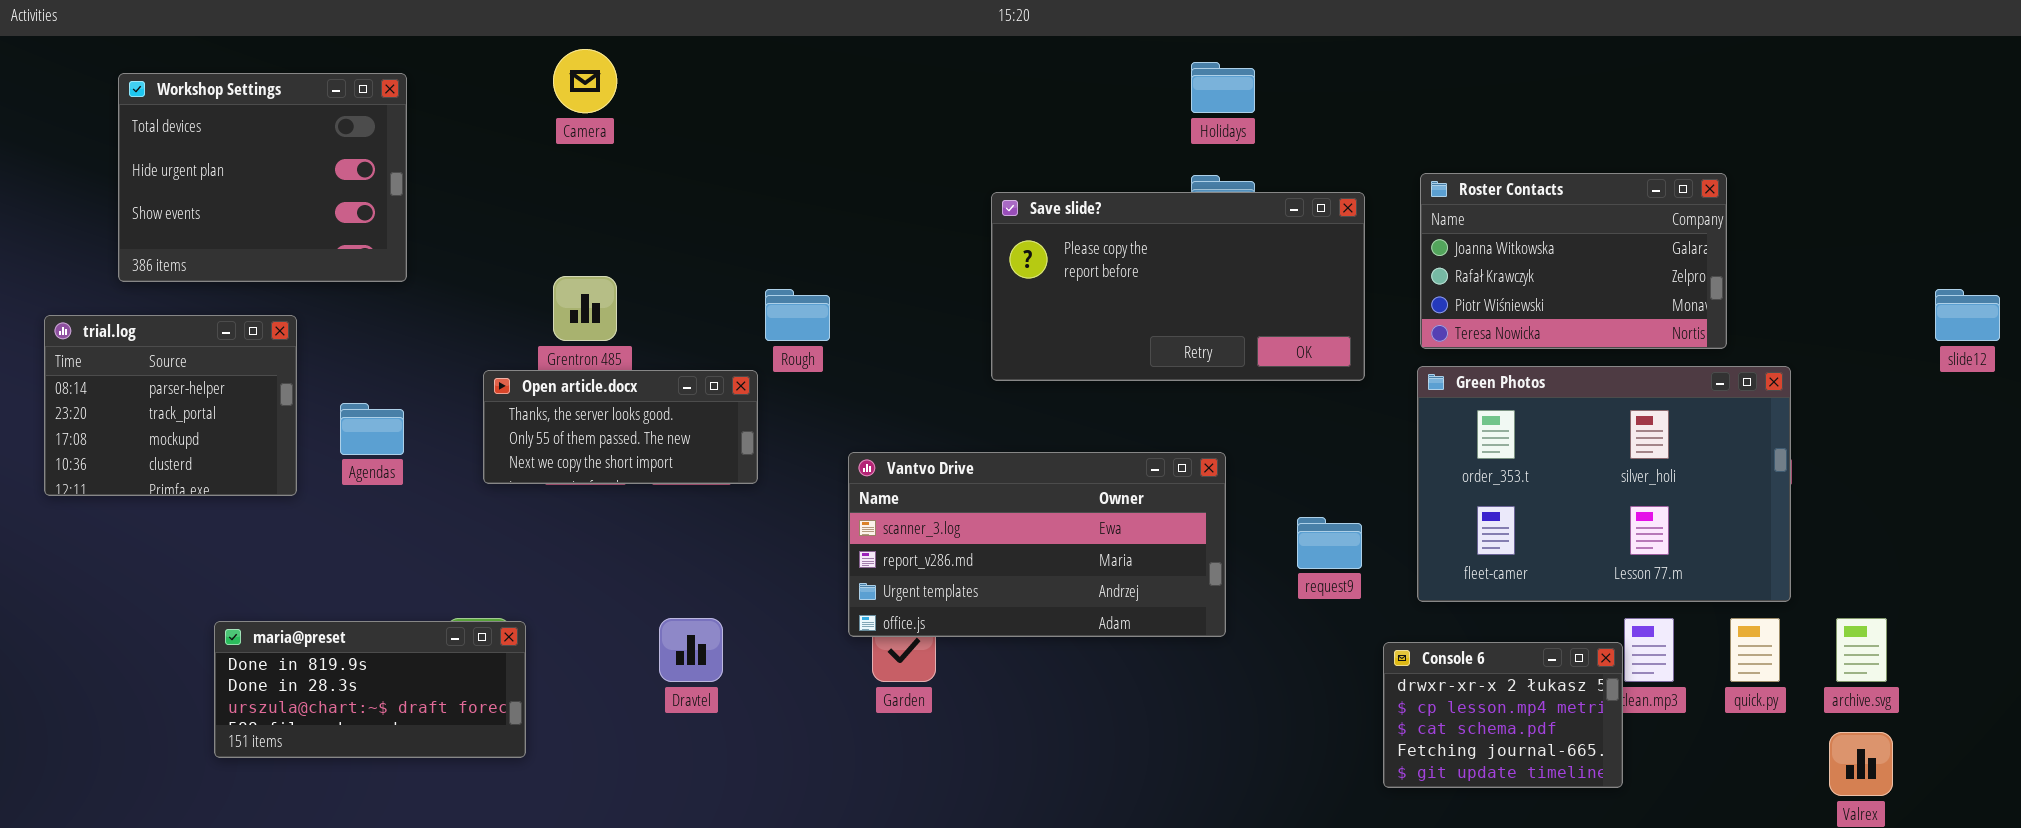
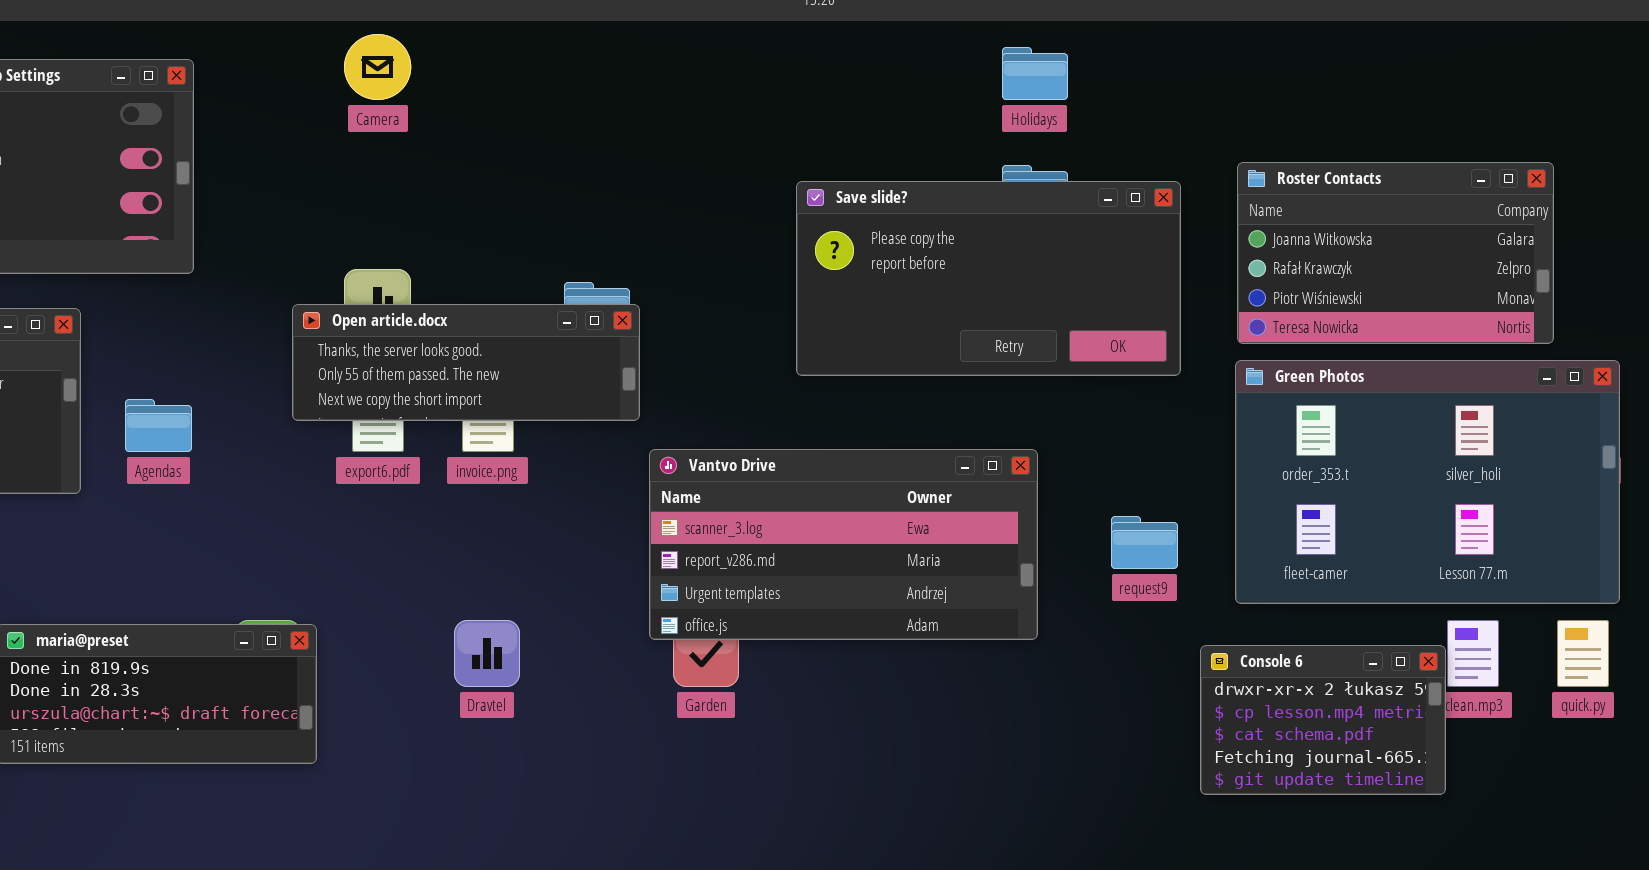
Open article.docx: [483,370,758,484] -> [292,304,640,421], moved, resized

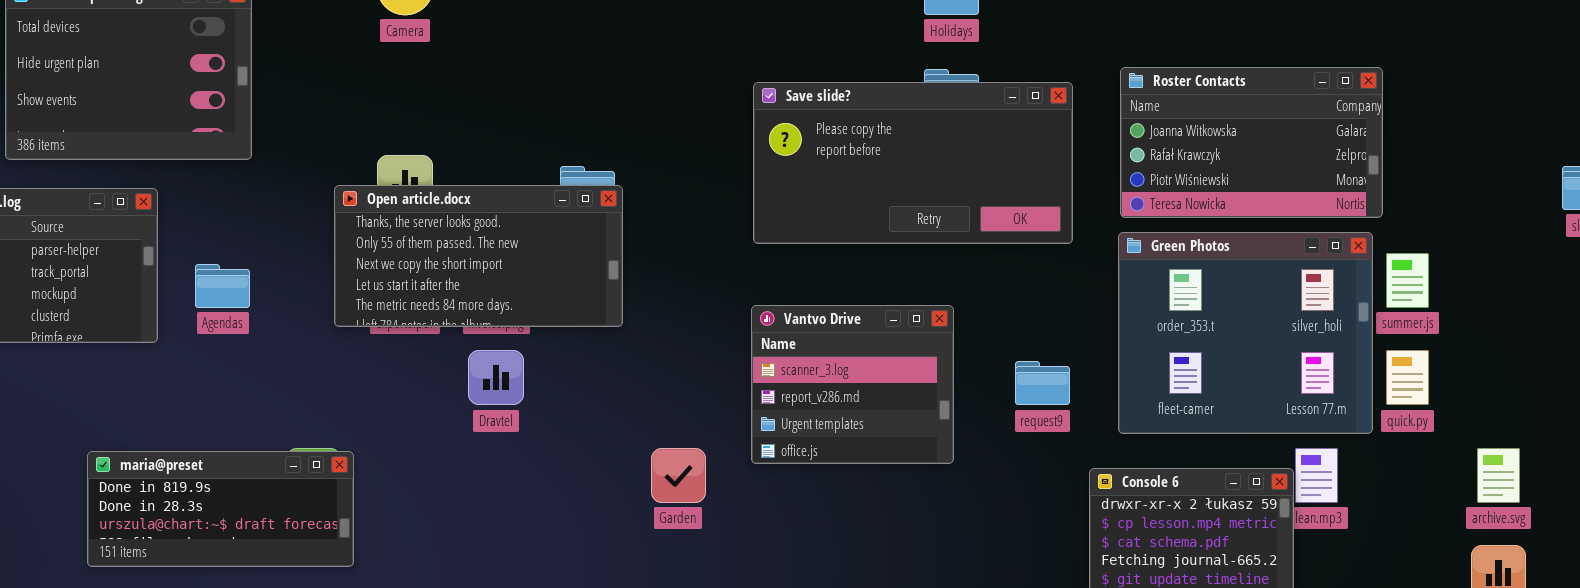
Open article.docx: [292,304,640,421] -> [334,185,623,327], resized
Green Photos: [1235,360,1620,604] -> [1118,232,1373,434], resized
Vantvo Drive: [649,449,1038,640] -> [751,305,954,464], resized
Dravtel: [454,620,520,687] -> [468,350,524,405], moved
quick.py: [1557,620,1609,687] -> [1386,350,1429,405], moved

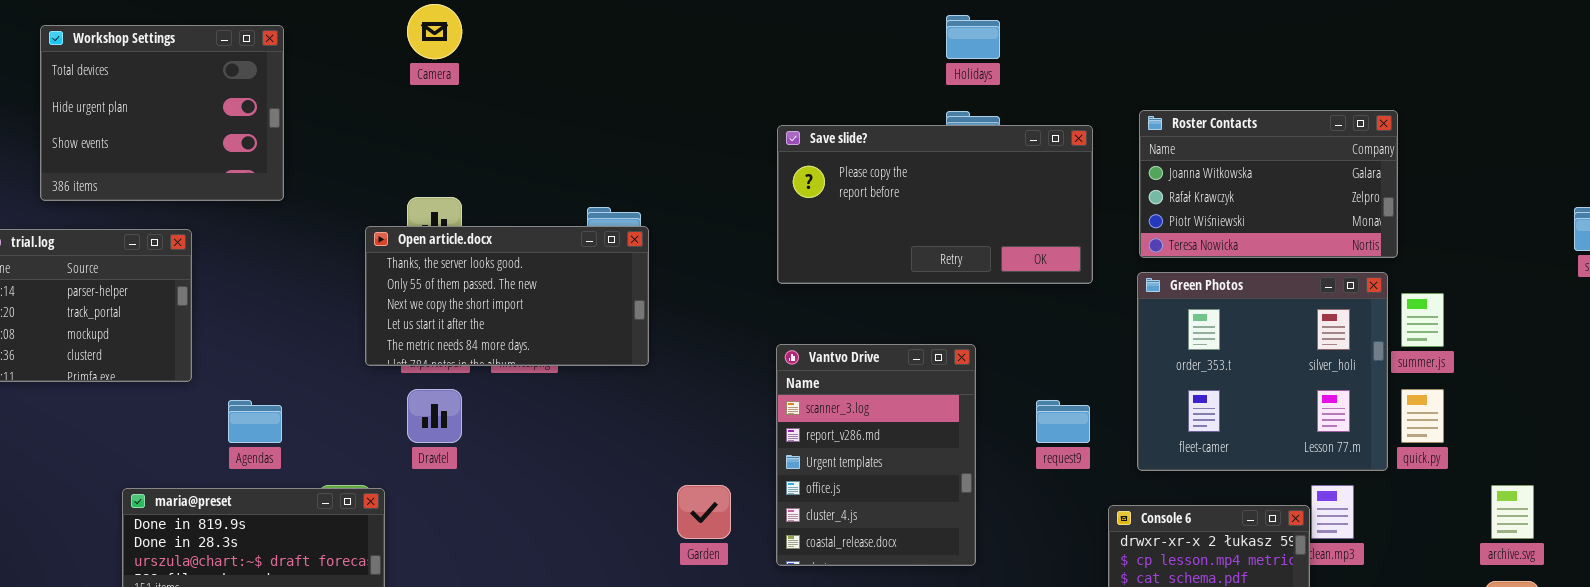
Agendas: [195,264,250,308] -> [228,400,282,443], moved
Vantvo Drive: [751,305,954,464] -> [776,344,976,566], resized
Dravtel: [468,350,524,405] -> [407,389,462,443], moved

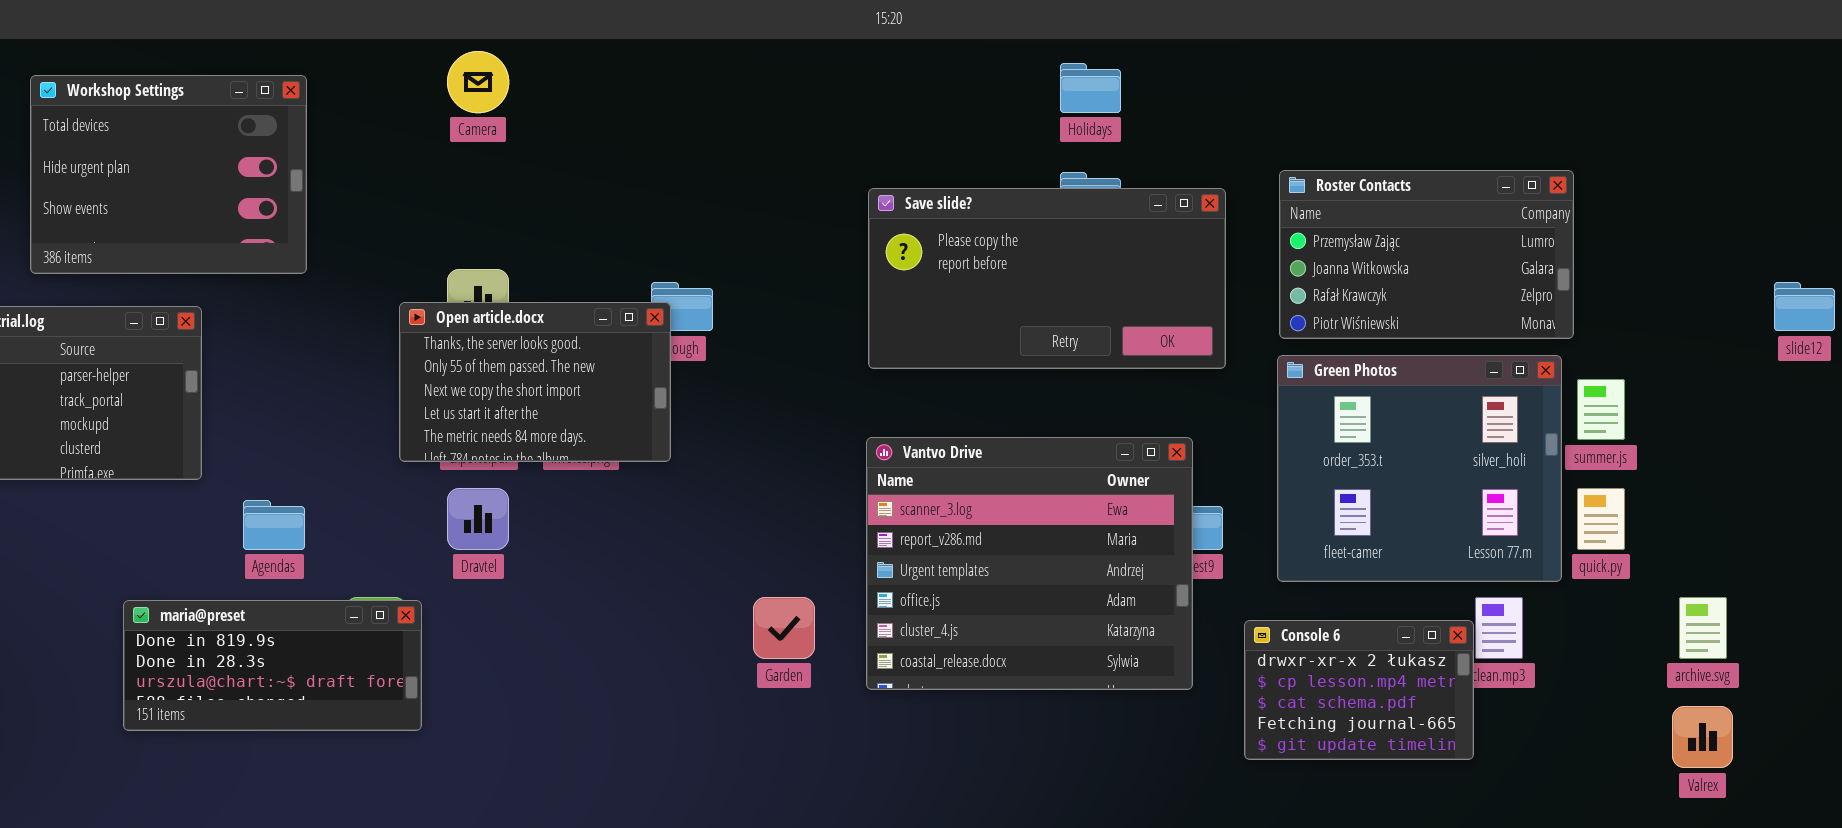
Roster Contacts: [1139,110,1398,258] -> [1279,170,1574,339], scrolled up 1 row
Open article.docx: [365,226,649,366] -> [399,302,671,462], resized
Vantvo Drive: [776,344,976,566] -> [866,437,1193,690], resized

